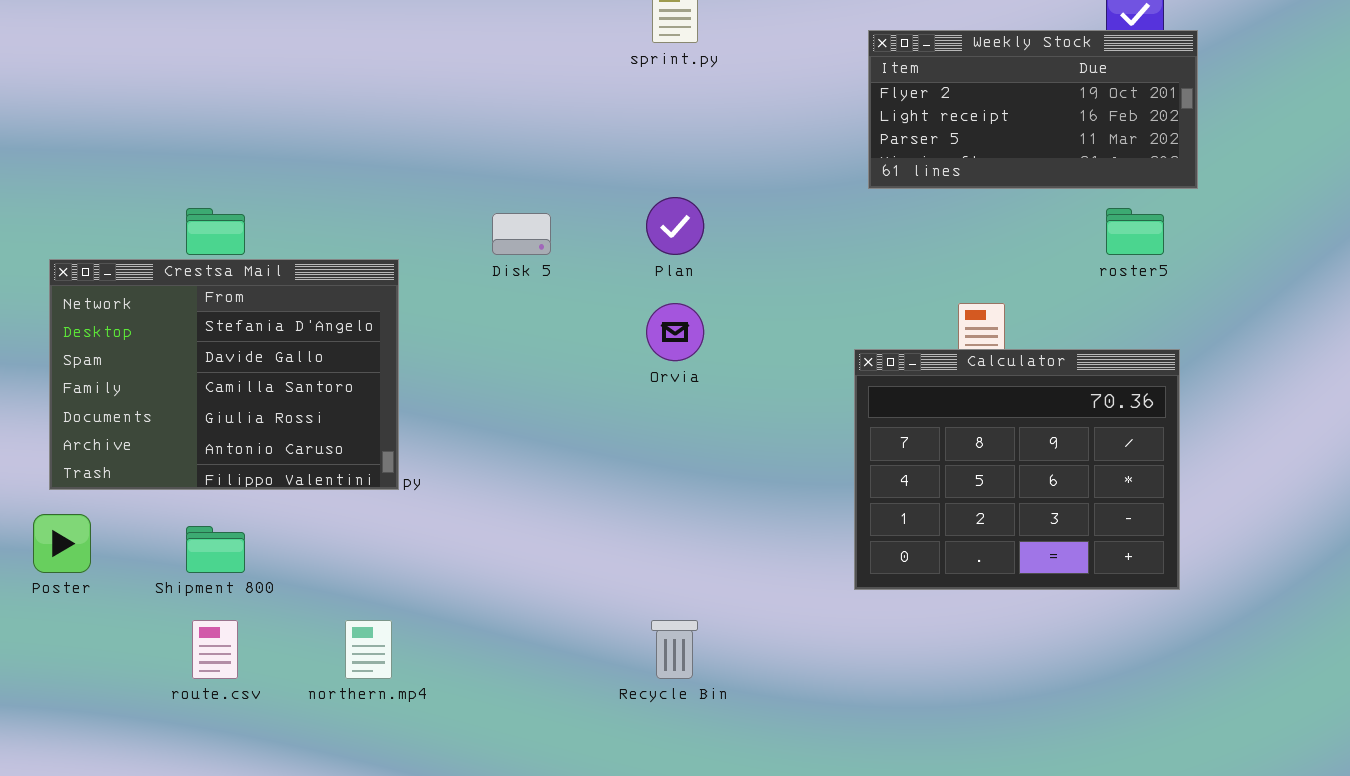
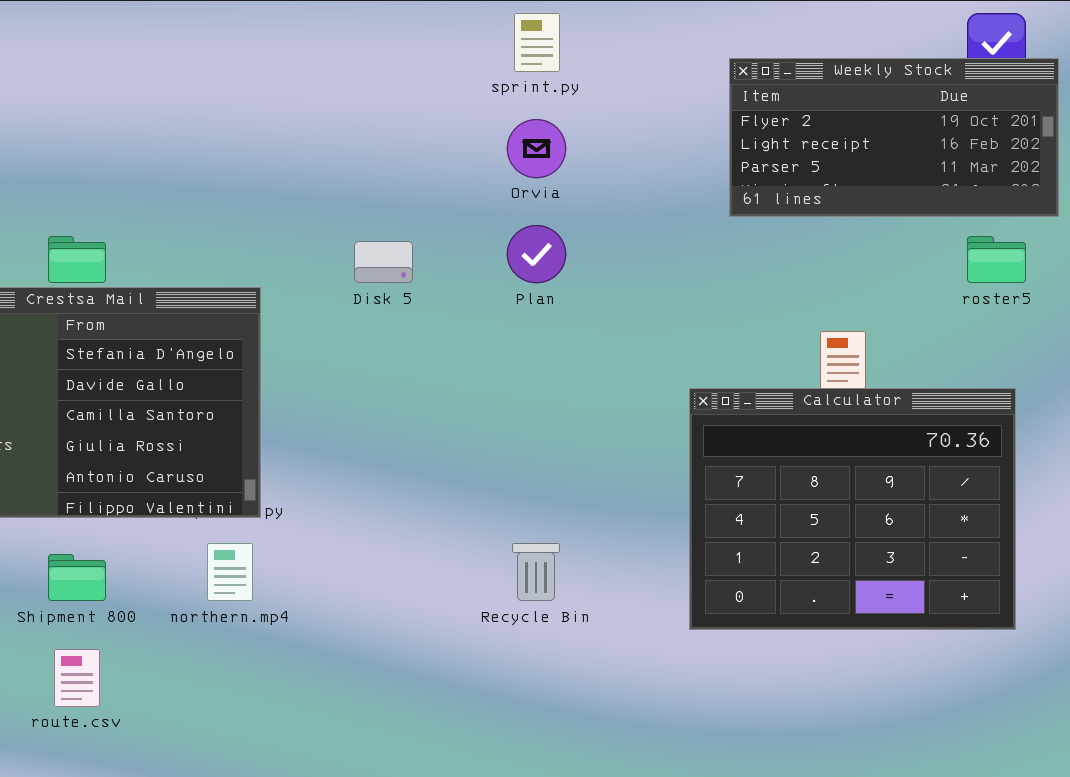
Orvia: [646,303,704,361] -> [507,119,566,178], moved
Calculator: [854,349,1180,590] -> [689,388,1016,630], moved
northern.mp4: [345,620,392,679] -> [207,543,253,601], moved
Recycle Bin: [651,620,698,679] -> [512,543,560,601], moved

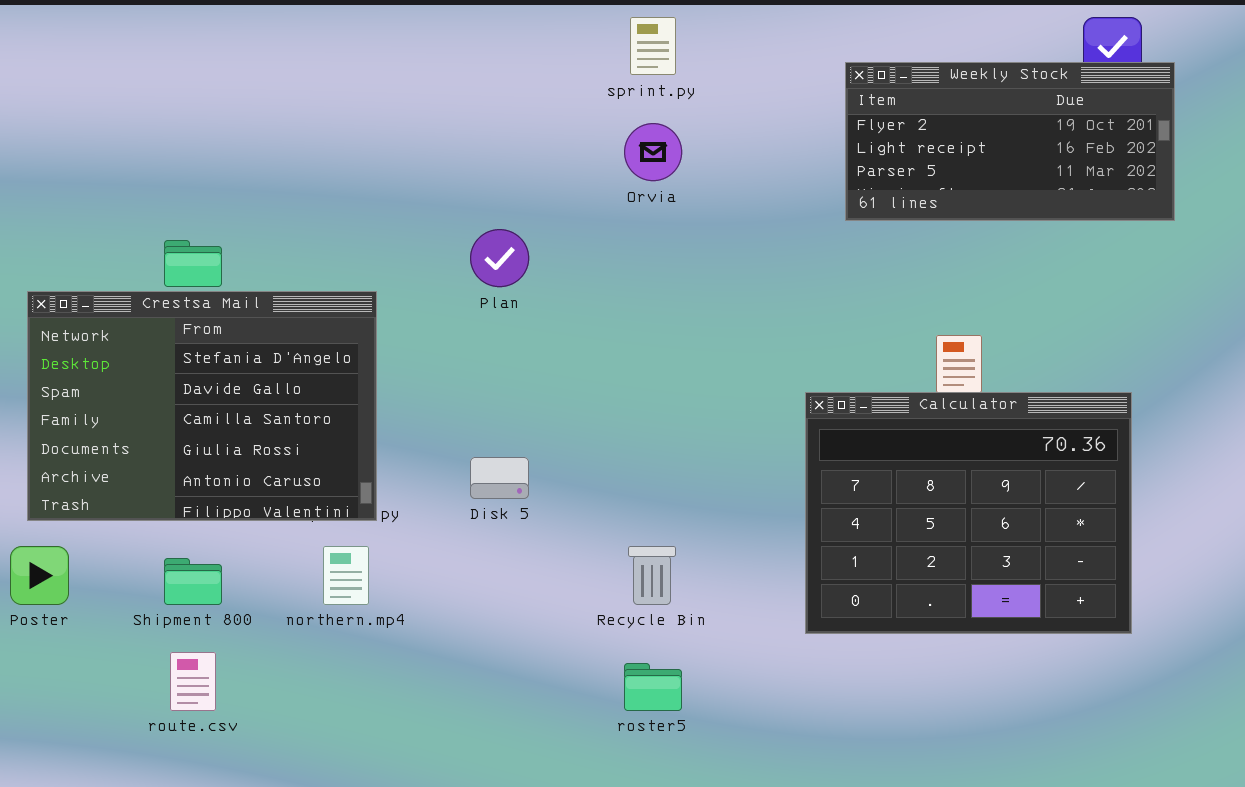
Plan: [507,225,566,283] -> [470,229,529,287], moved
roster5: [967,236,1026,283] -> [624,663,682,711], moved
Disk 5: [354,241,413,283] -> [470,457,529,499], moved

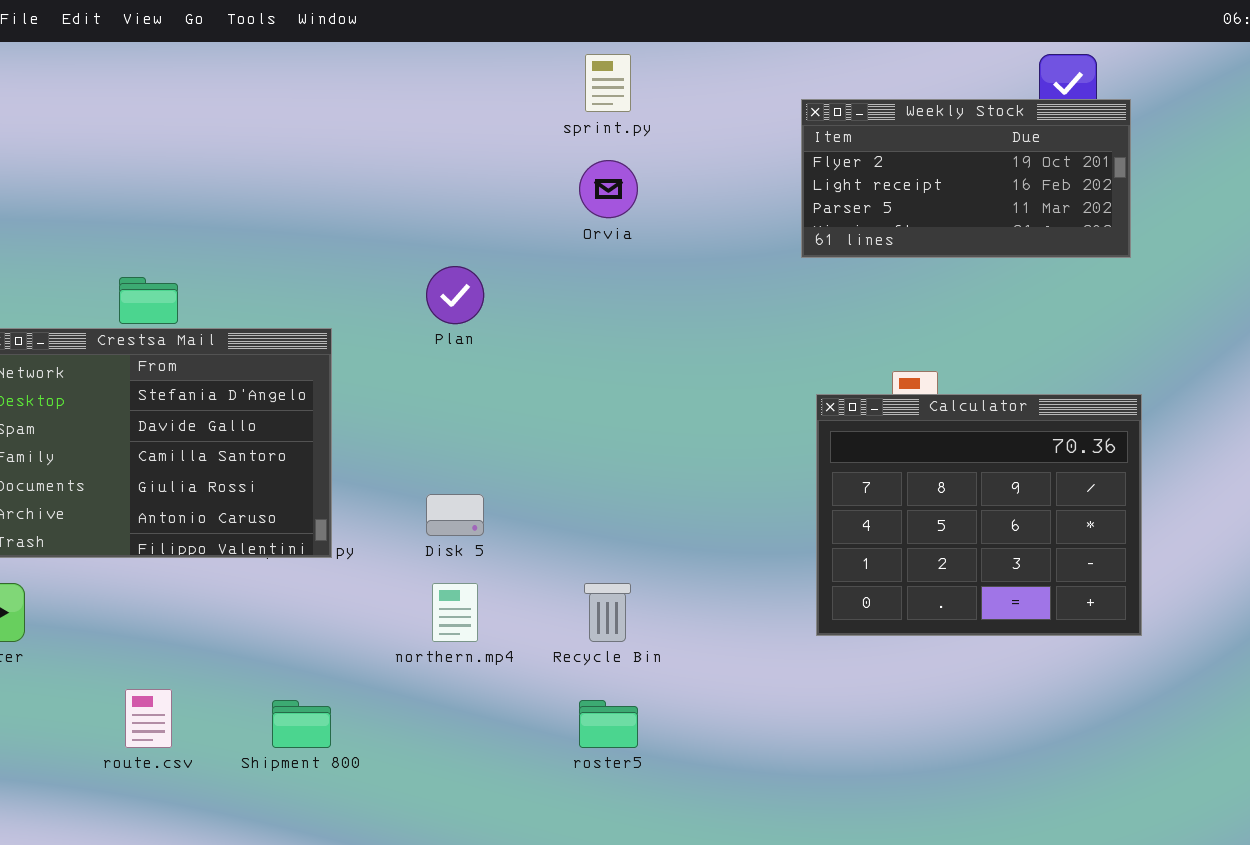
Calculator: [805,392,1132,634] -> [816,394,1142,636], moved
northern.mp4: [323,546,369,605] -> [432,583,478,642], moved
Shipment 800: [164,558,222,605] -> [272,700,331,748], moved

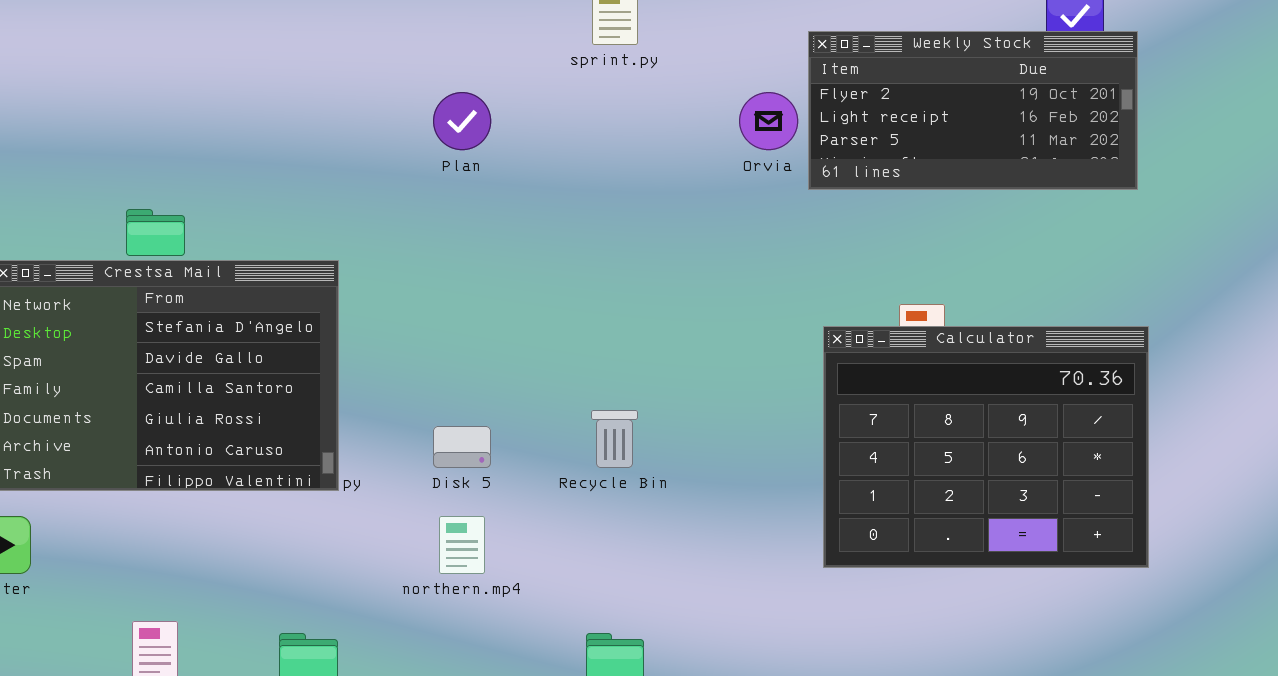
Orvia: [579,160,638,218] -> [739,92,798,150], moved
Plan: [426,266,484,324] -> [433,92,491,150], moved
Recycle Bin: [584,583,631,642] -> [591,410,638,468], moved

